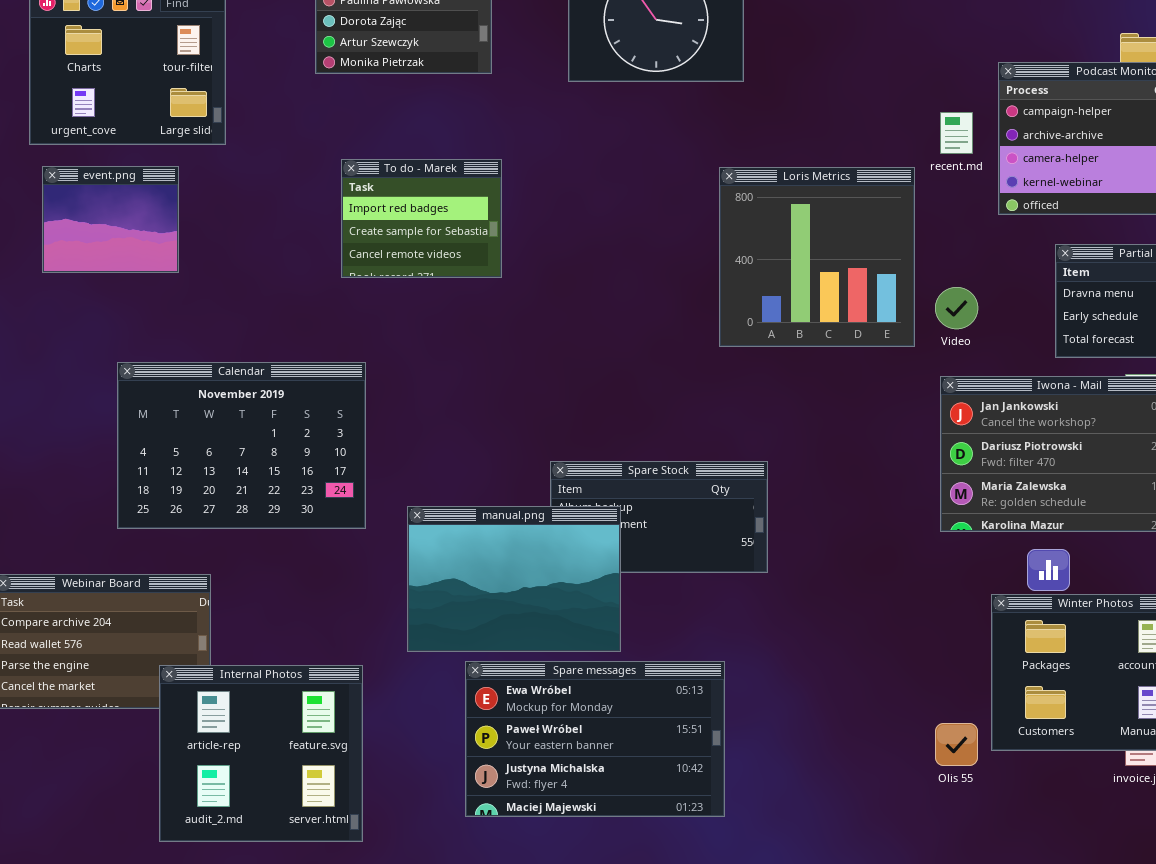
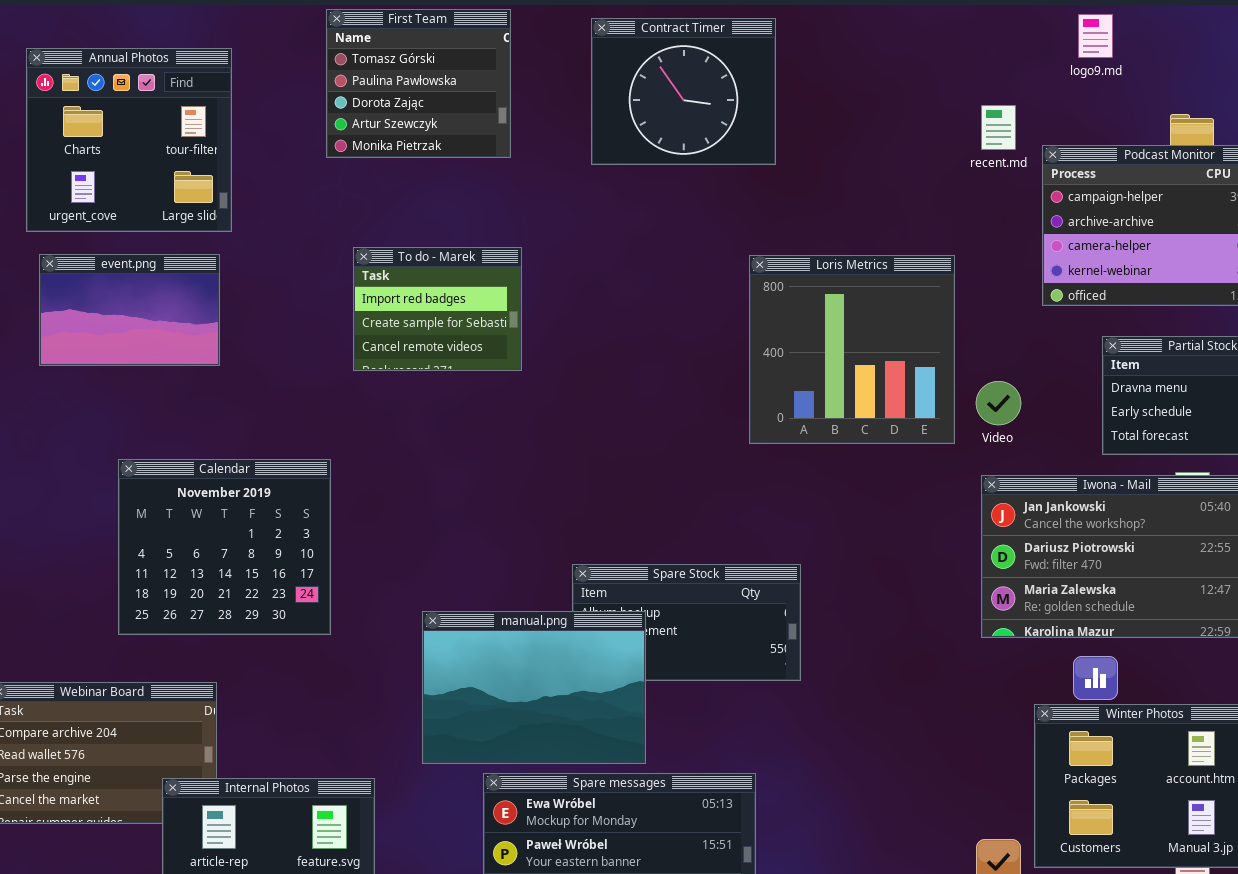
recent.md: [940,112,973,154] -> [981,105,1016,150], moved
event.png: [42,166,179,273] -> [39,254,220,366], resized
Calendar: [117,362,366,529] -> [118,459,331,635], resized

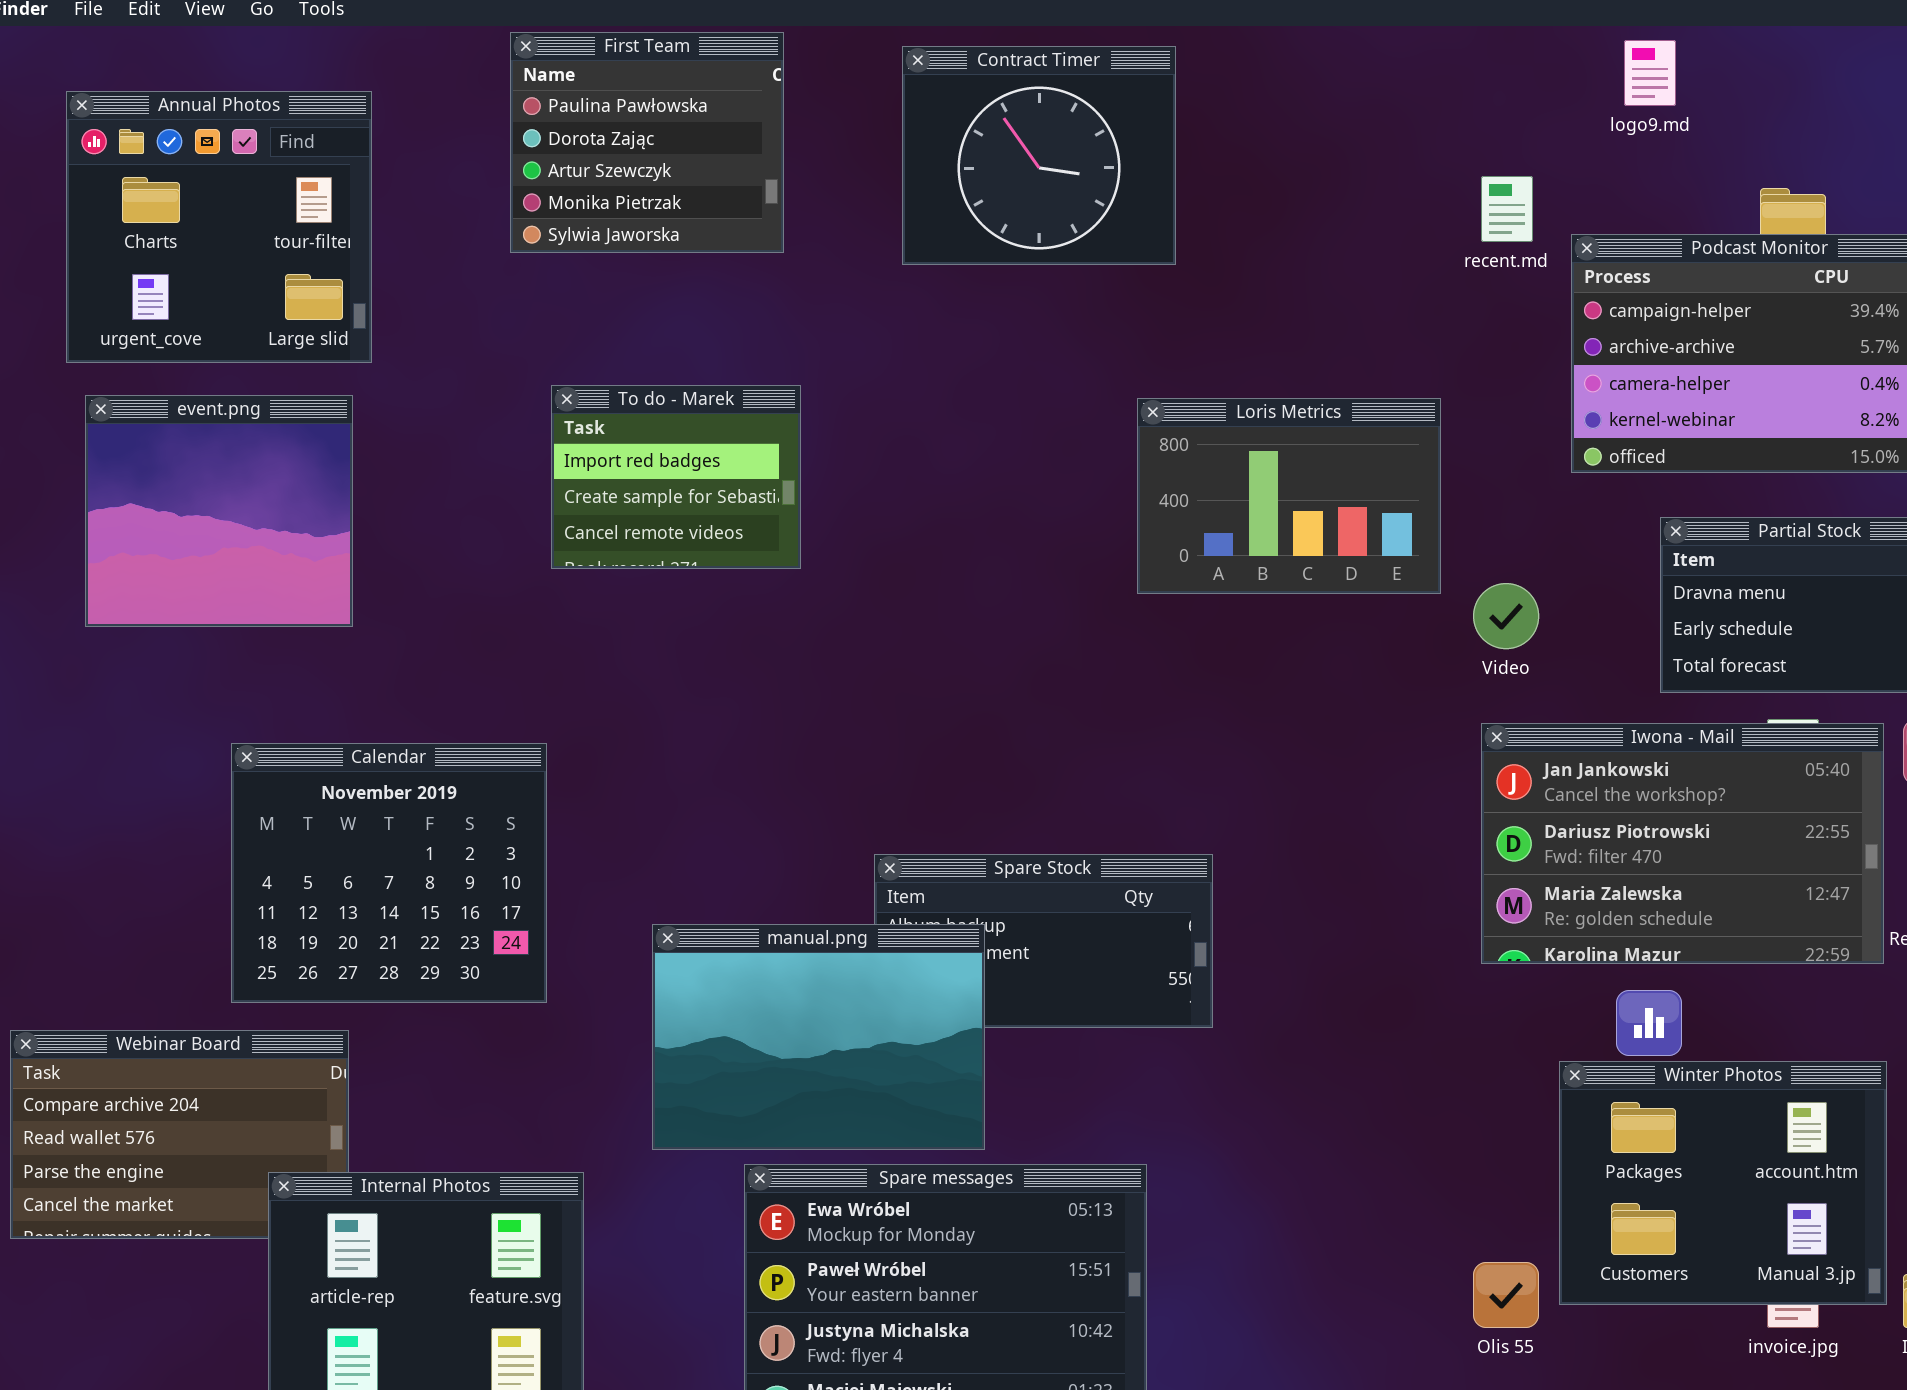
First Team: [326,9,511,158] -> [510,32,784,253], scrolled down 1 row
event.png: [39,254,220,366] -> [85,395,353,627], resized
Loris Metrics: [749,255,955,444] -> [1137,398,1441,594], resized
Calendar: [118,459,331,635] -> [231,743,547,1003], moved

